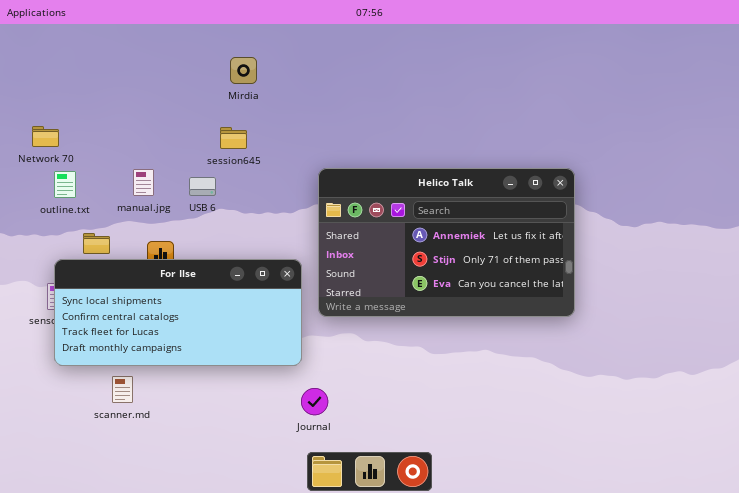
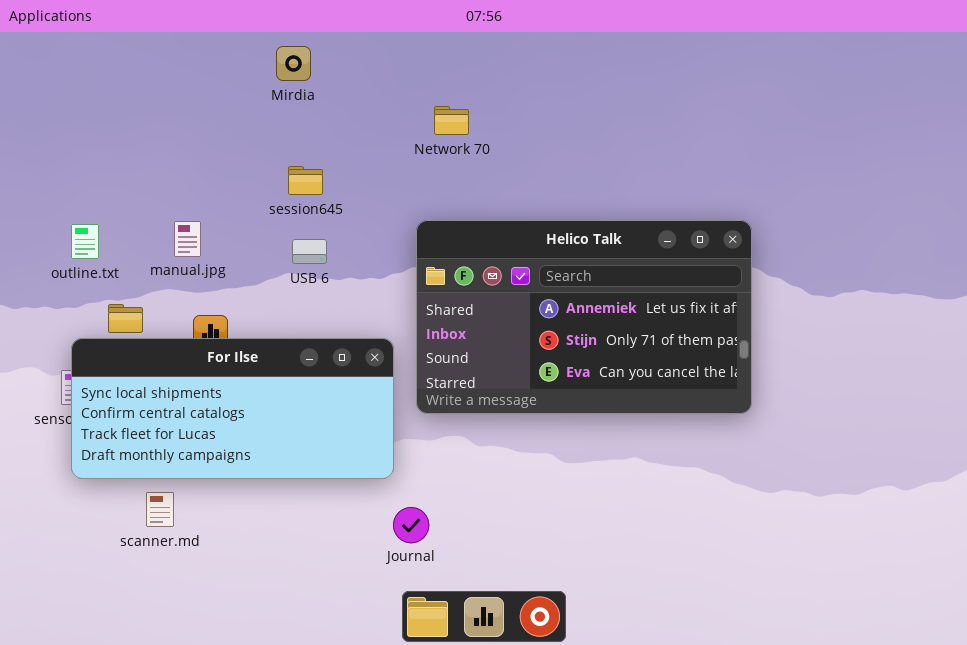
Mirdia: [230,57,257,84] -> [276,46,311,81], moved
Network 70: [32,126,59,147] -> [434,106,469,135], moved
USB 6: [189,177,216,196] -> [292,239,327,264], moved

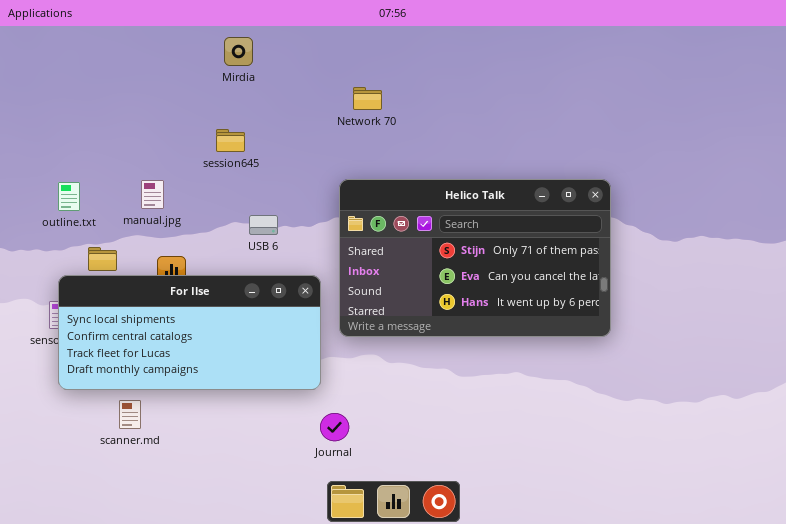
session645: [288,166,323,195] -> [216,129,245,152], moved
Helico Talk: [416,220,752,414] -> [339,179,611,337], scrolled down 1 row
USB 6: [292,239,327,264] -> [249,215,278,235], moved

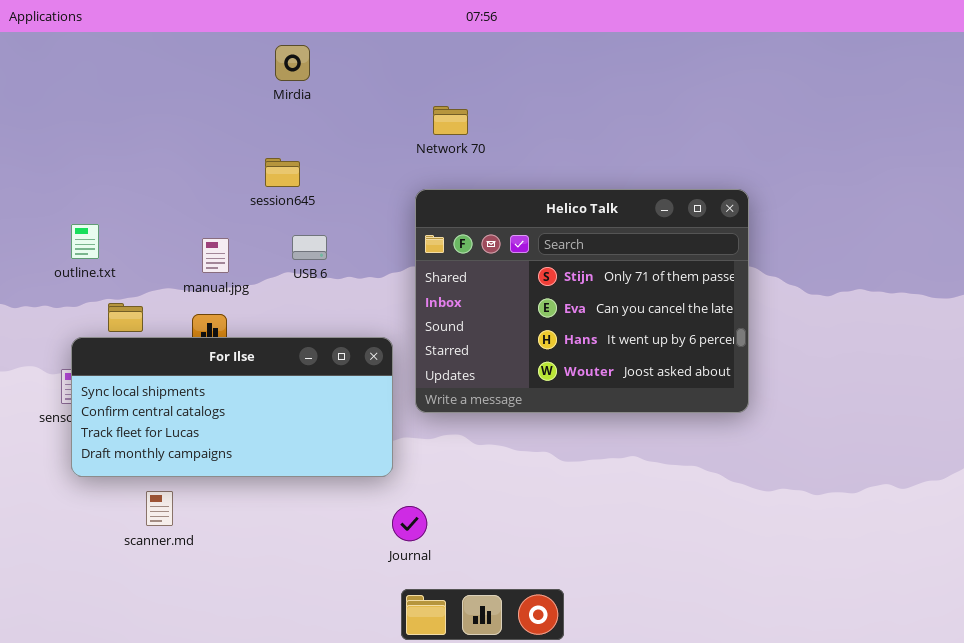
Helico Talk: [339,179,611,337] -> [415,189,749,413], resized
manual.jpg: [141,180,164,209] -> [202,238,229,273], moved
USB 6: [249,215,278,235] -> [292,235,327,260], moved

